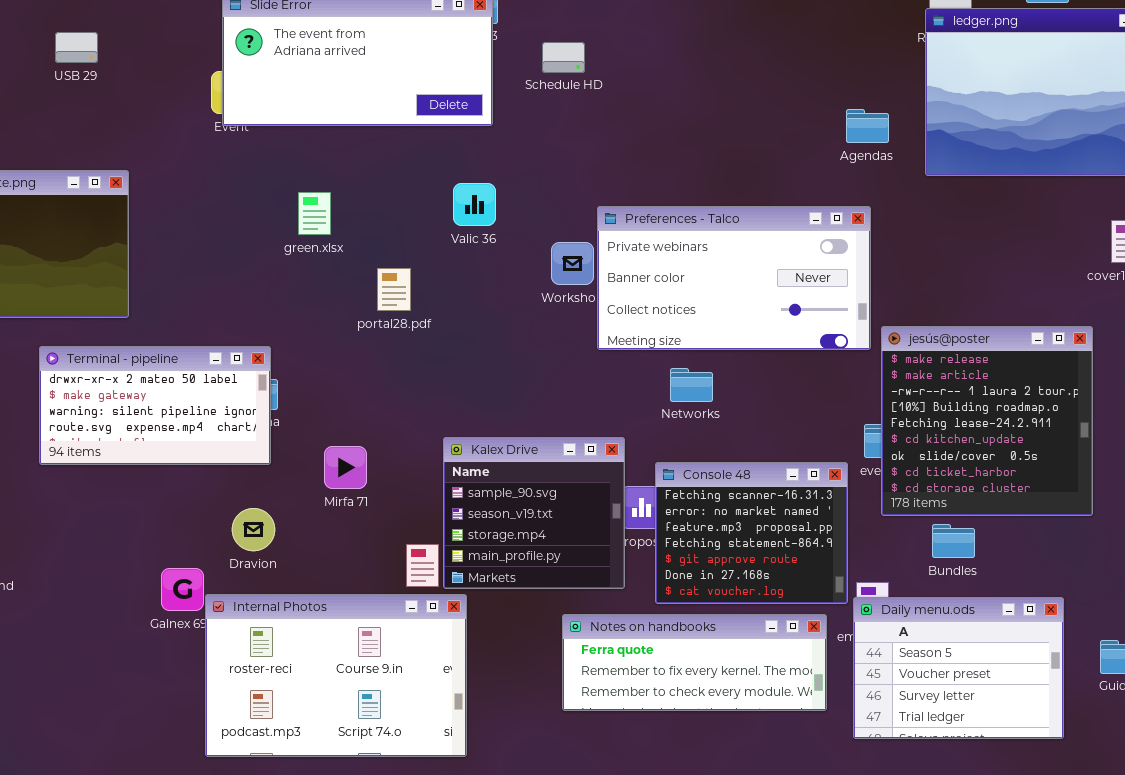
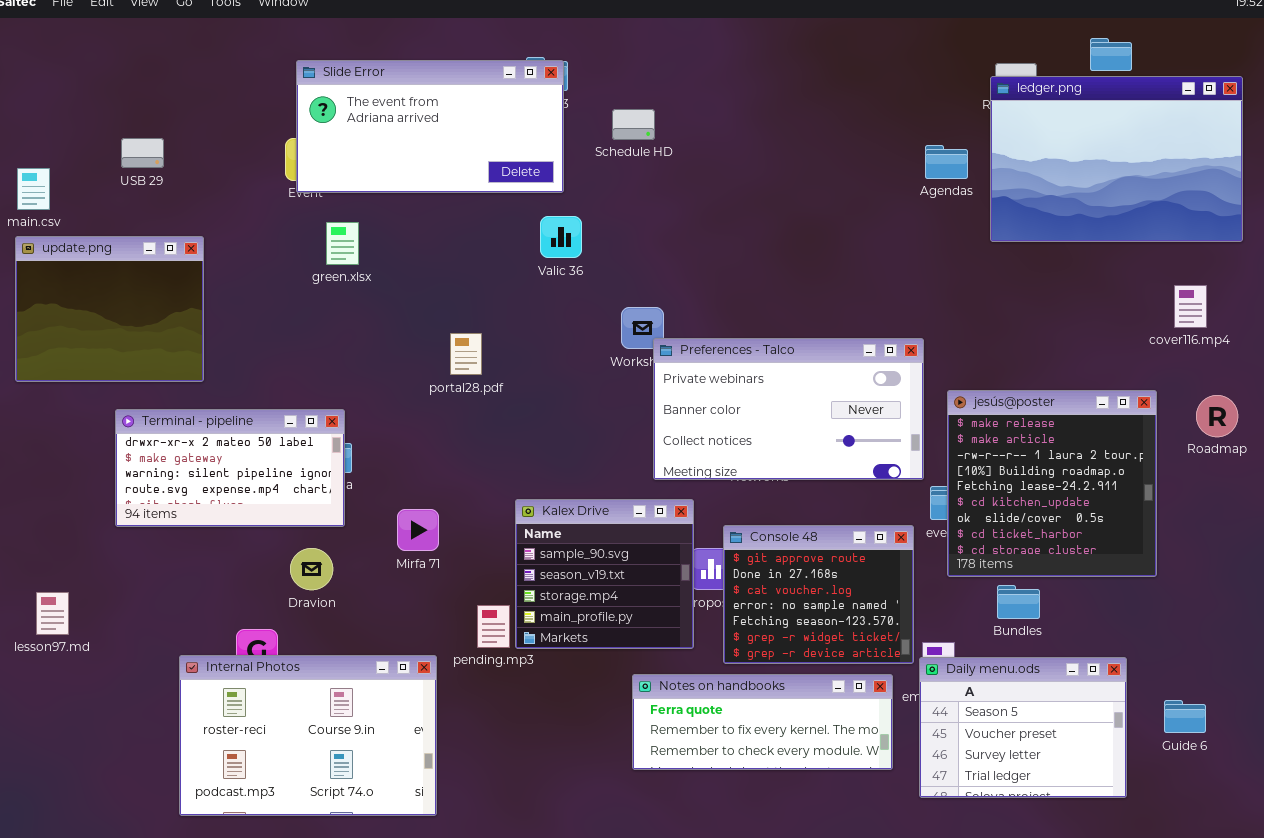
USB 29: [55,32,98,63] -> [121,138,164,168], moved
Agendas: [846,109,889,143] -> [925,145,968,179], moved
Valic 36: [453,183,496,226] -> [540,216,582,258], moved
green.xlsx: [298,192,331,235] -> [326,222,359,265], moved
Preferences - Talco: [597,206,871,350] -> [653,338,924,480], moved
Console 48: [655,462,848,604] -> [723,525,914,664], scrolled down 4 rows
Dravion: [232,508,275,551] -> [290,548,333,590], moved
Internal Photos: [205,594,467,757] -> [179,655,437,816], moved

